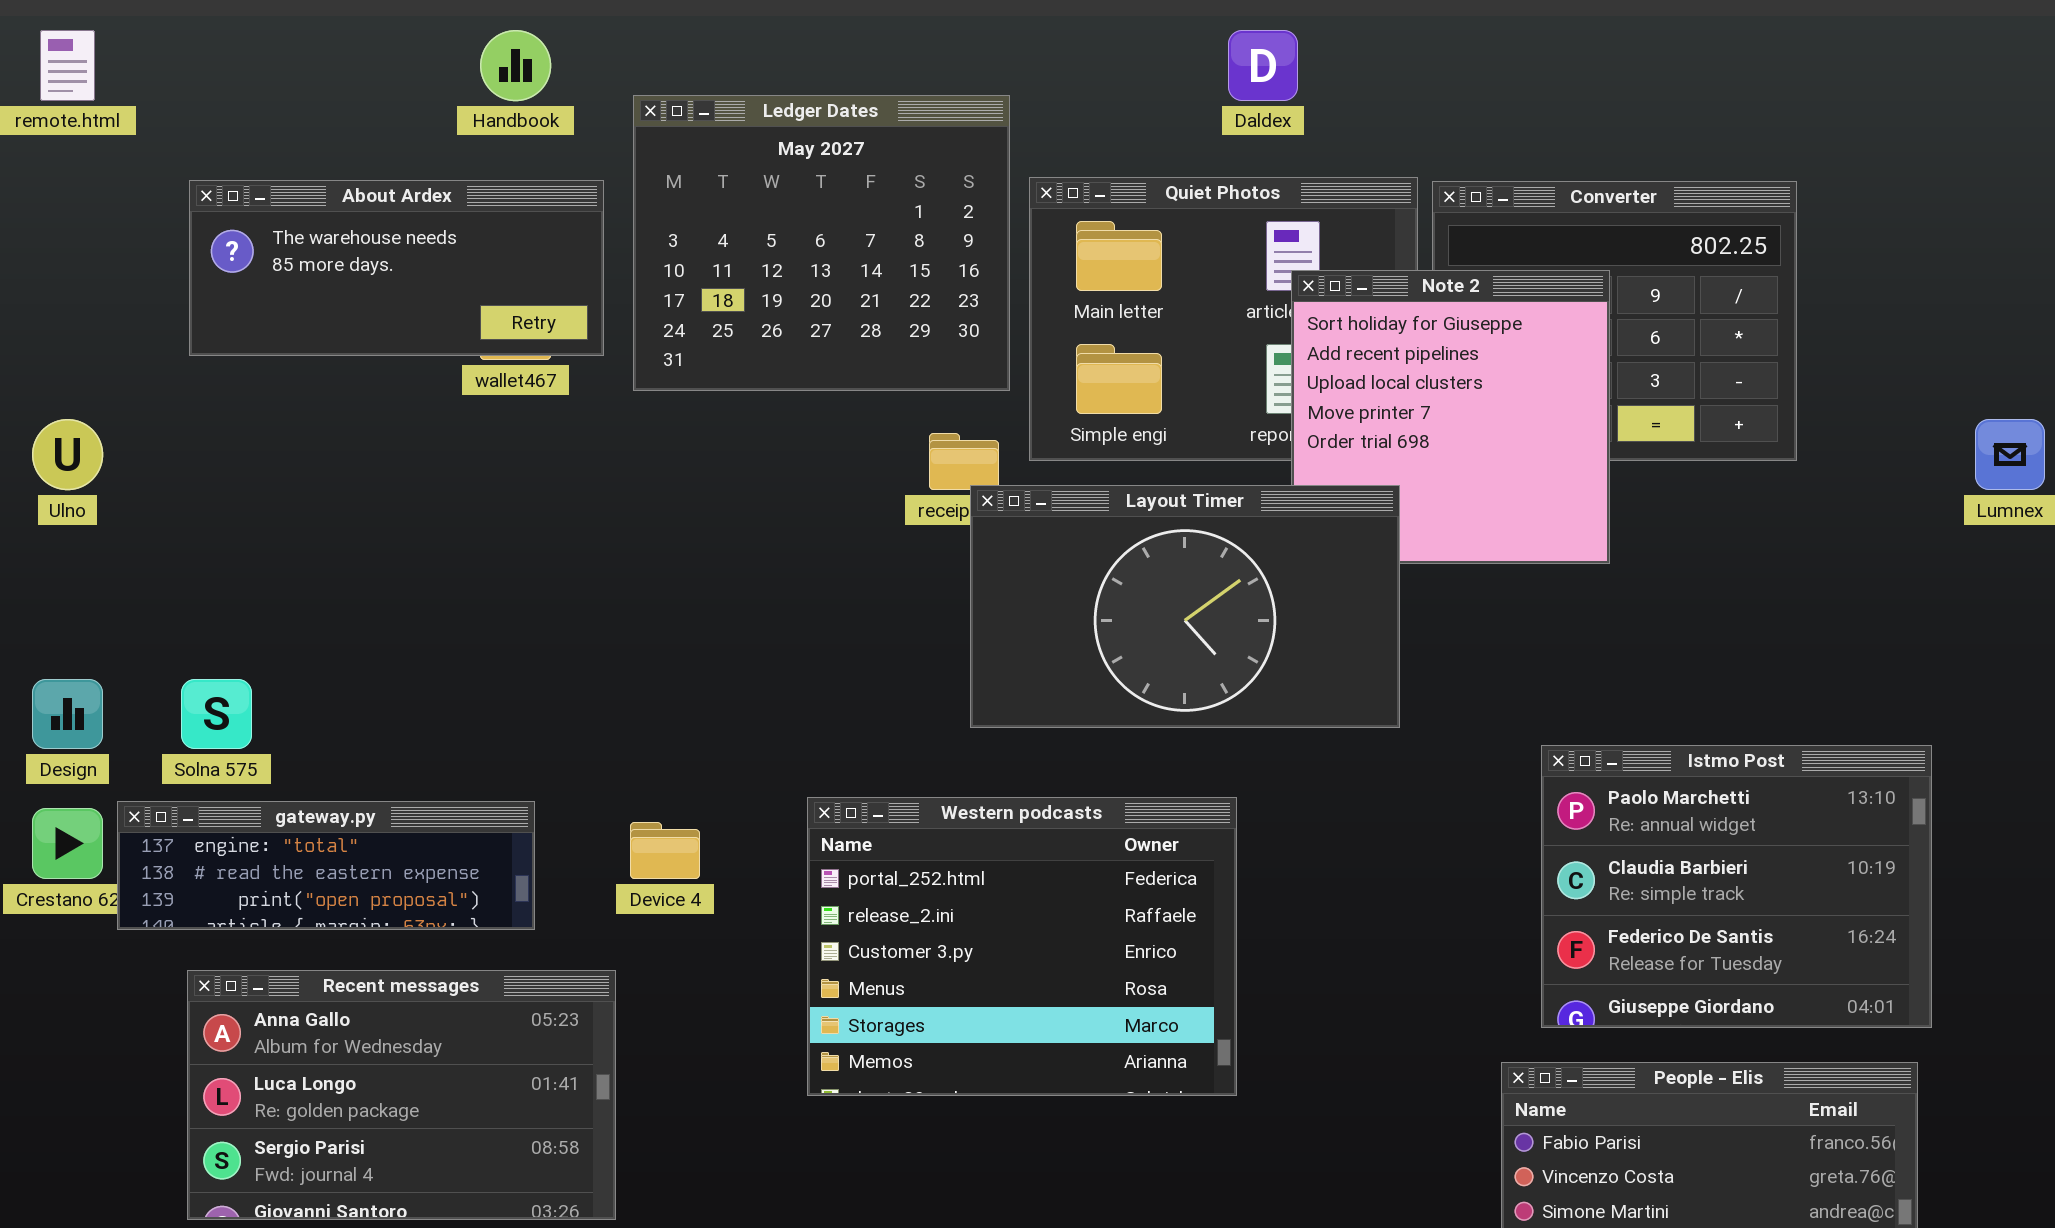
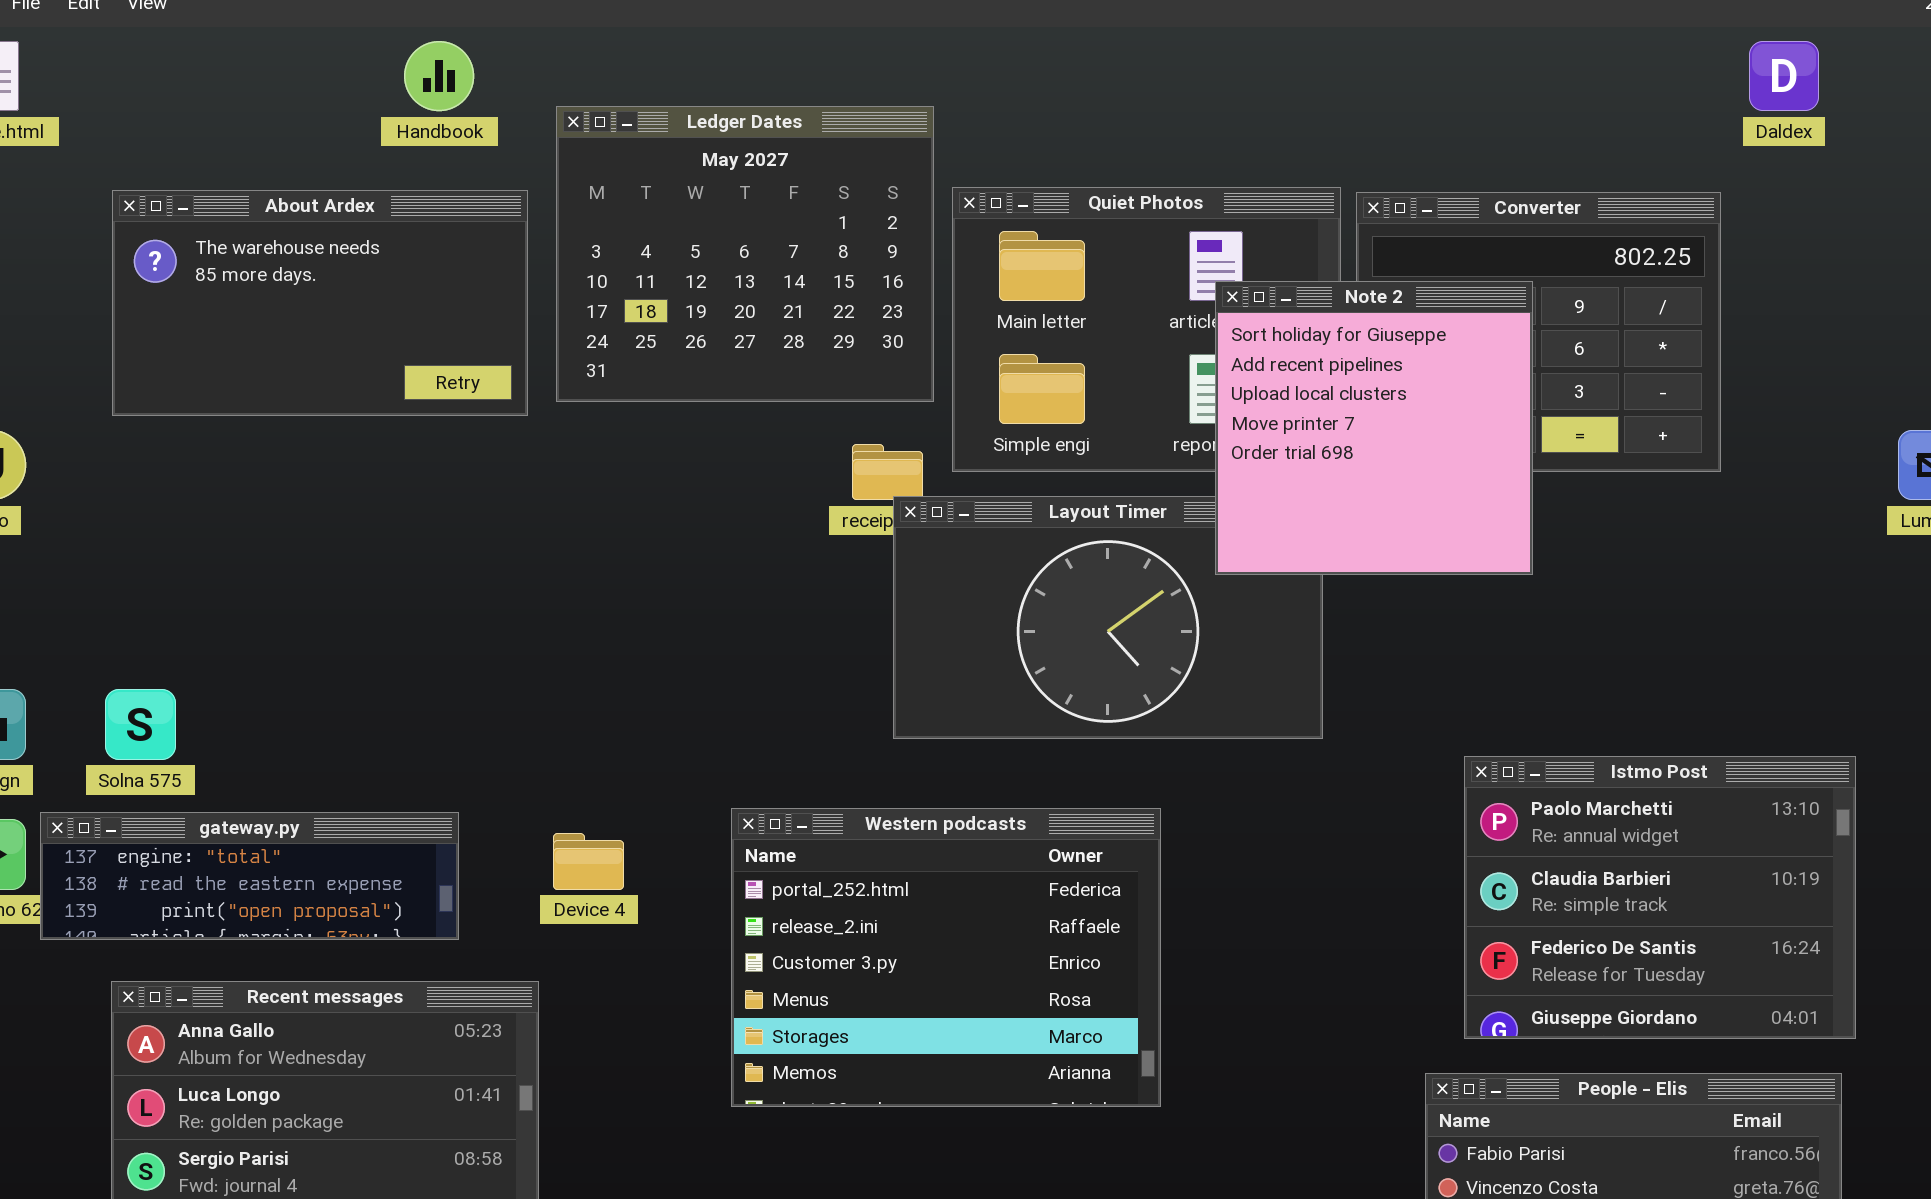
Daldex: [1228,30,1298,101] -> [1749,41,1819,111], moved
About Ardex: [189,180,604,356] -> [112,190,528,416], resized
Note 2: [1291,270,1610,564] -> [1215,281,1533,575], raised

